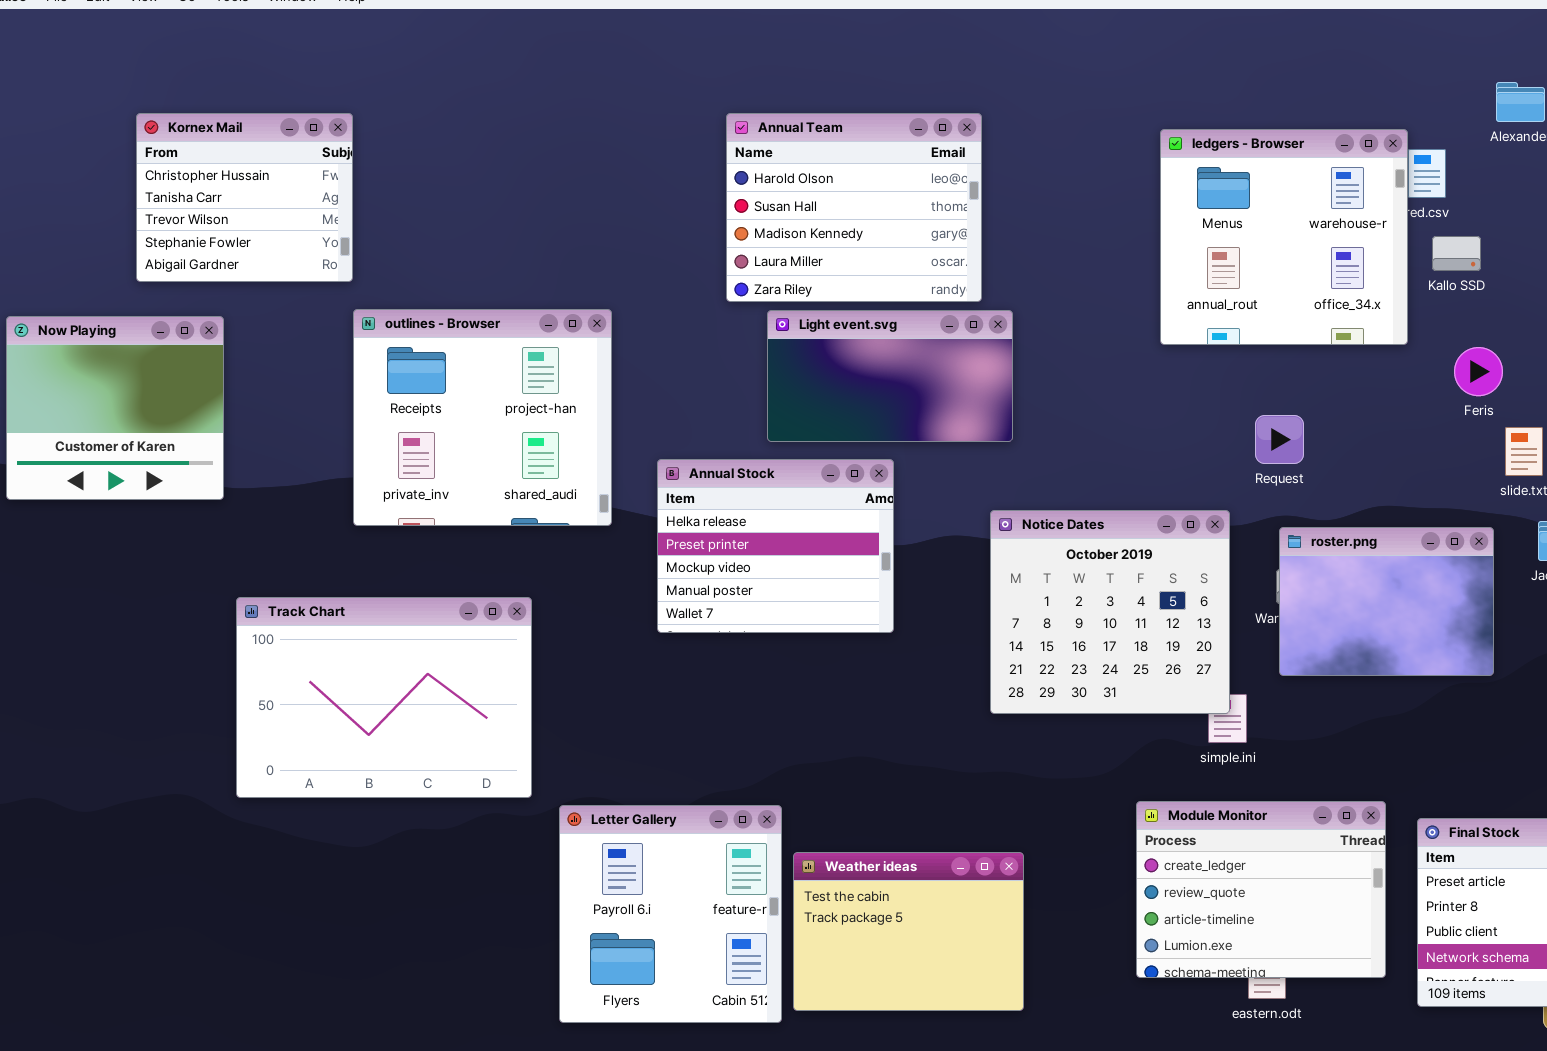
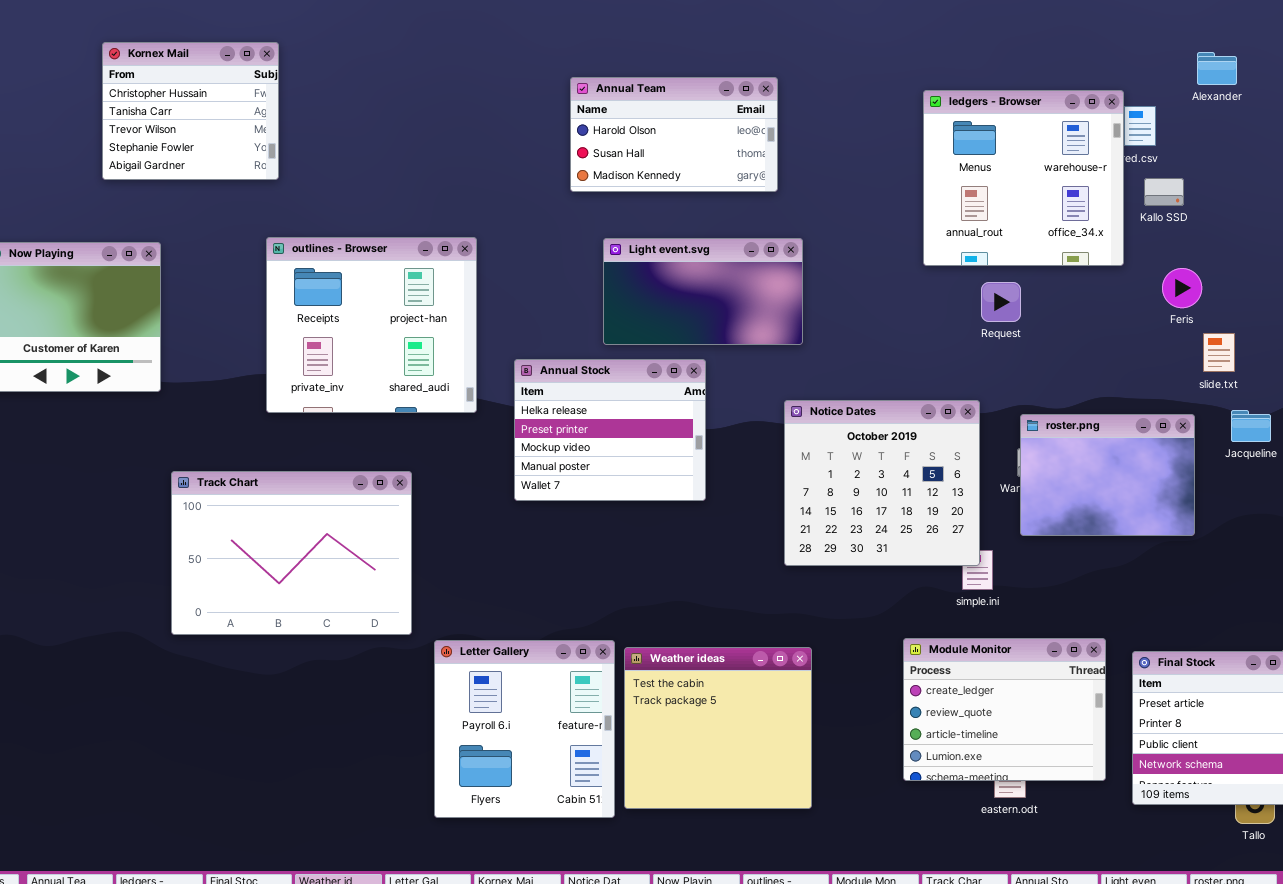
Kornex Mail: [136,113,353,282] -> [102,42,279,180], moved
Annual Team: [726,113,982,302] -> [570,77,778,192], resized
Request: [1255,415,1304,464] -> [981,282,1021,322], moved
Weather ideas: [793,852,1024,1011] -> [624,647,812,809], resized

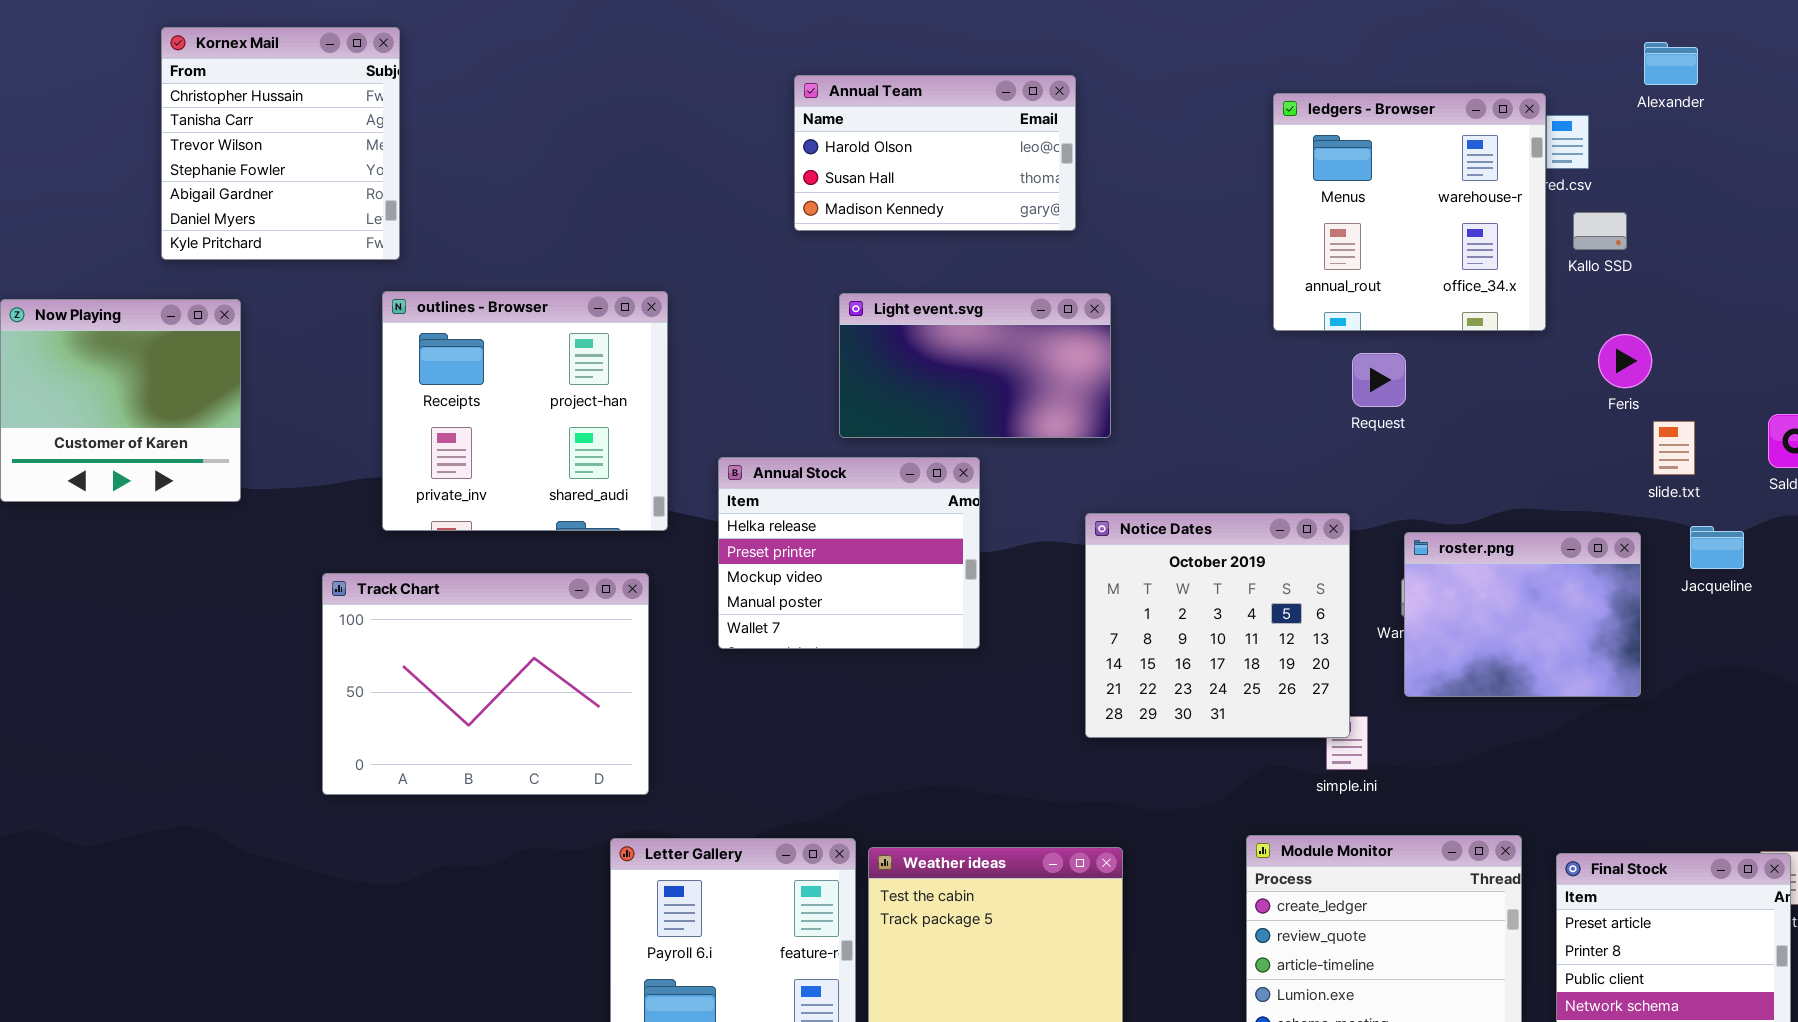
Kornex Mail: [102,42,279,180] -> [161,27,400,260], resized
Track Chart: [171,471,412,635] -> [322,573,649,795], moved

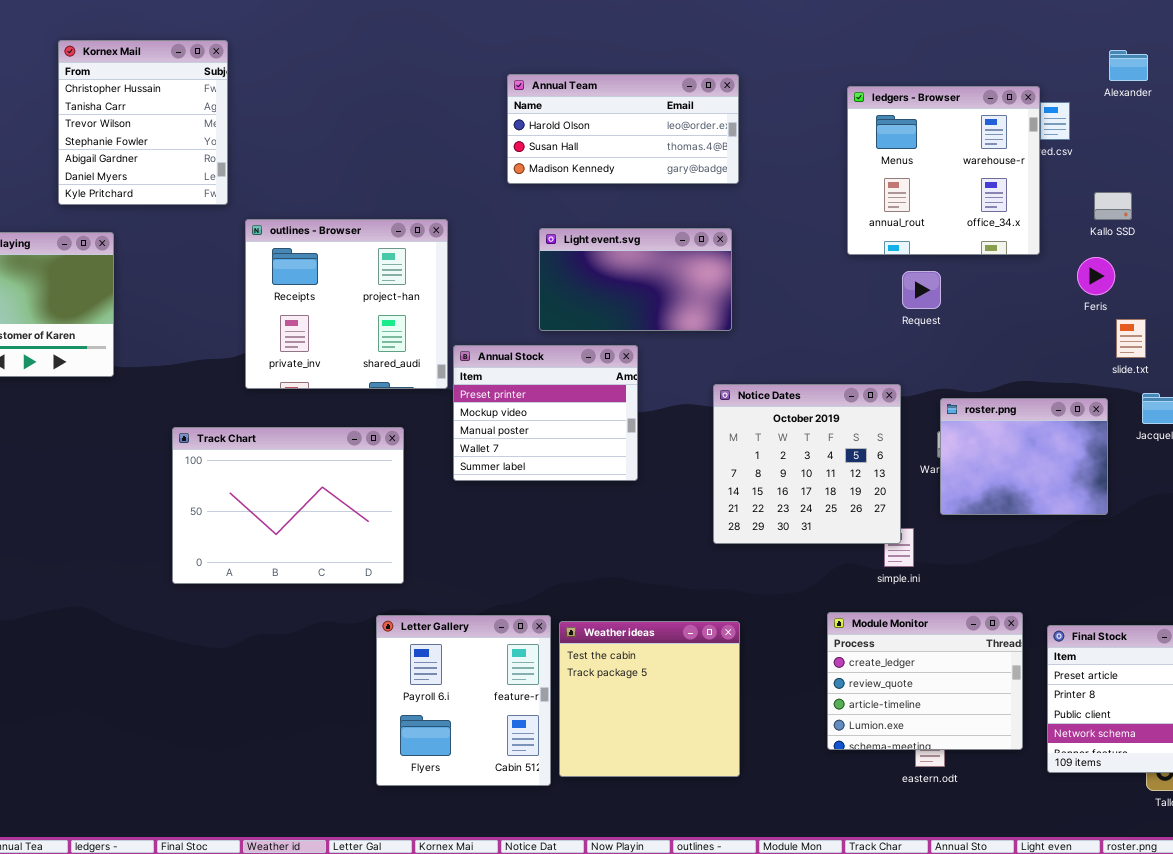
Annual Team: [794,75,1076,231] -> [507,74,739,184], resized
Kallo SSD: [1573,212,1627,250] -> [1094,192,1132,220], moved
outlines - Browser: [382,291,668,531] -> [245,219,448,389], moved
Annual Stock: [718,457,980,649] -> [453,345,638,481], scrolled down 1 row

